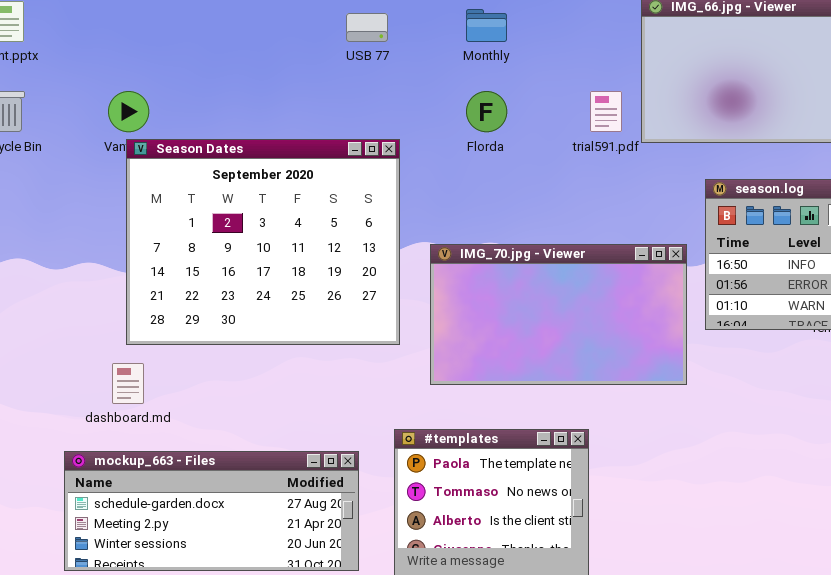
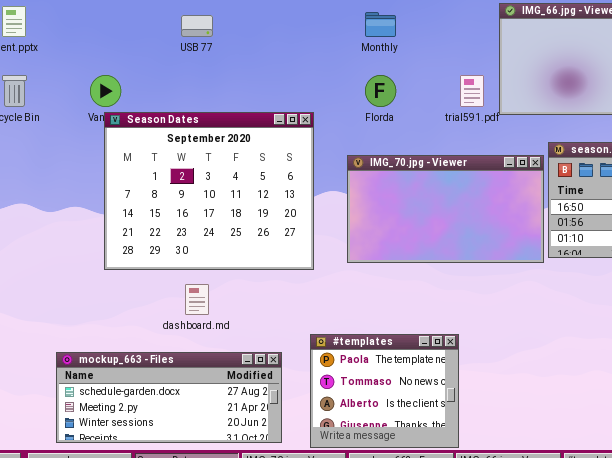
USB 77: [346,13,388,42] -> [181,15,213,37], moved
IMG_70.jpg - Viewer: [430,244,687,385] -> [347,155,544,263], moved
dashboard.md: [112,363,144,404] -> [185,284,209,315], moved

